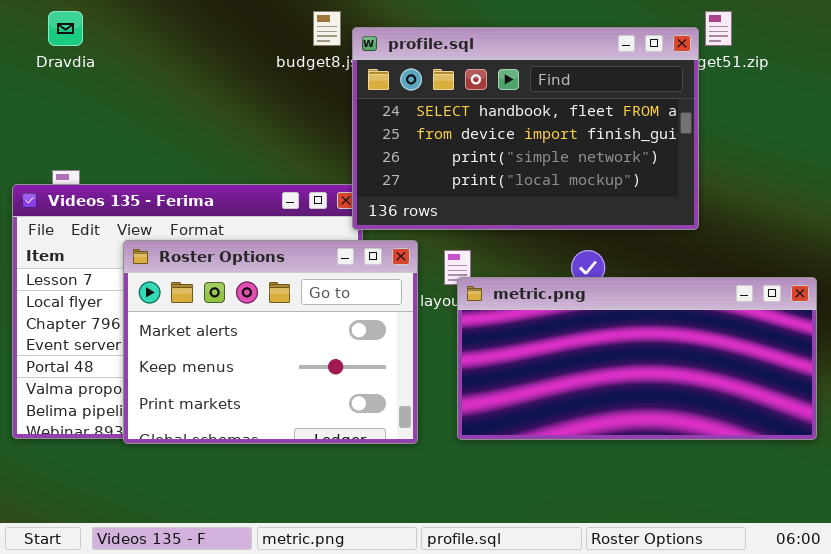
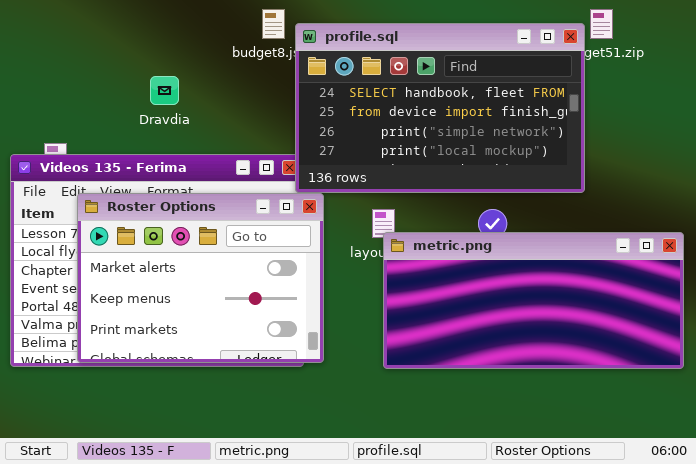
Dravdia: [48,11,83,46] -> [150,76,179,105], moved
Roster Options: [123,240,418,444] -> [77,193,324,363], moved

